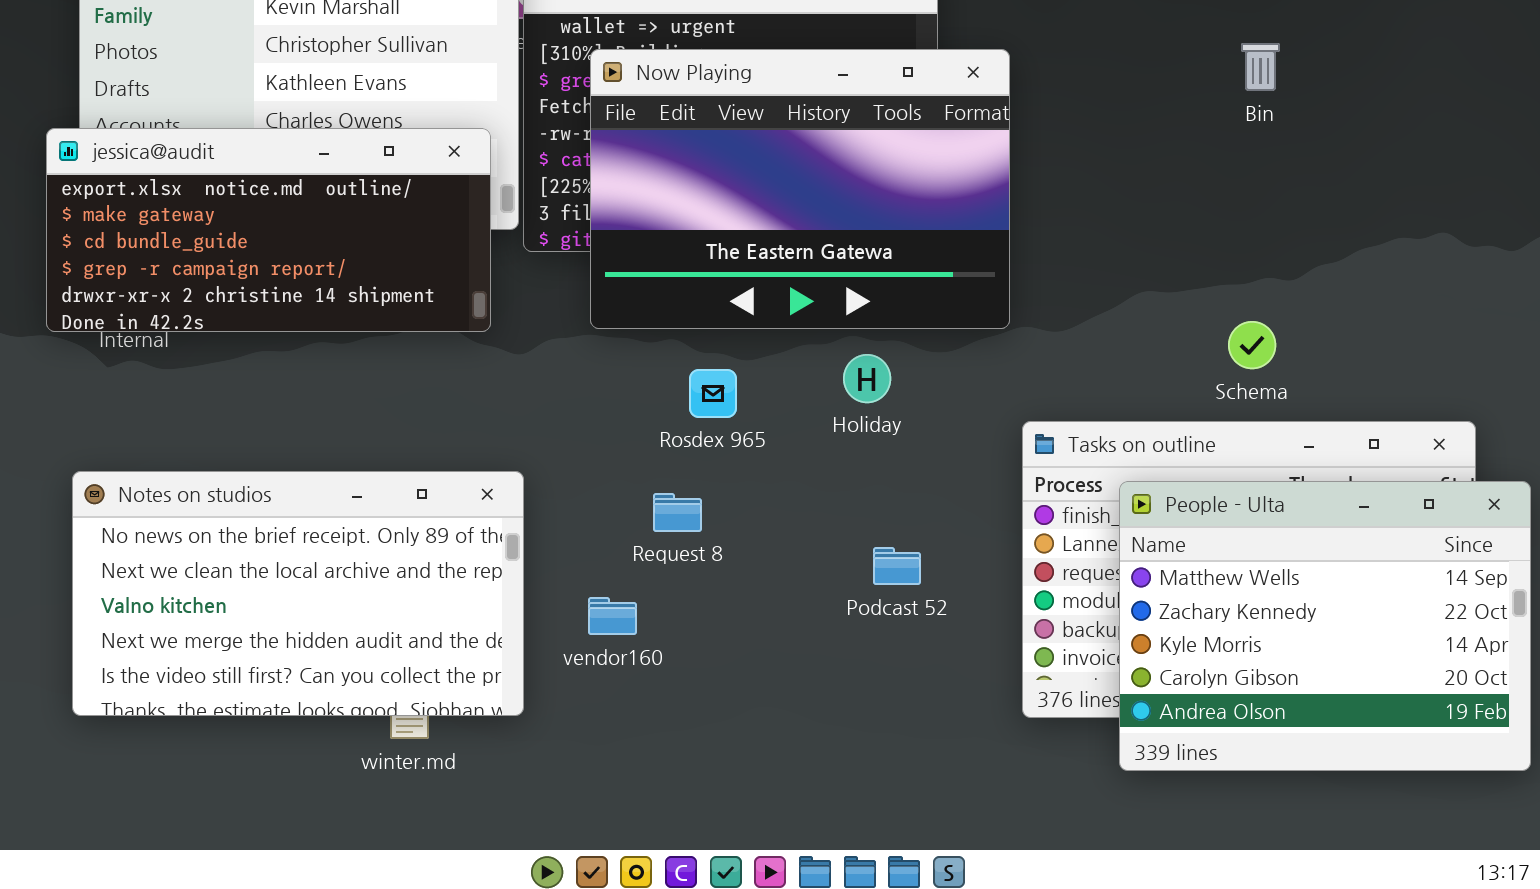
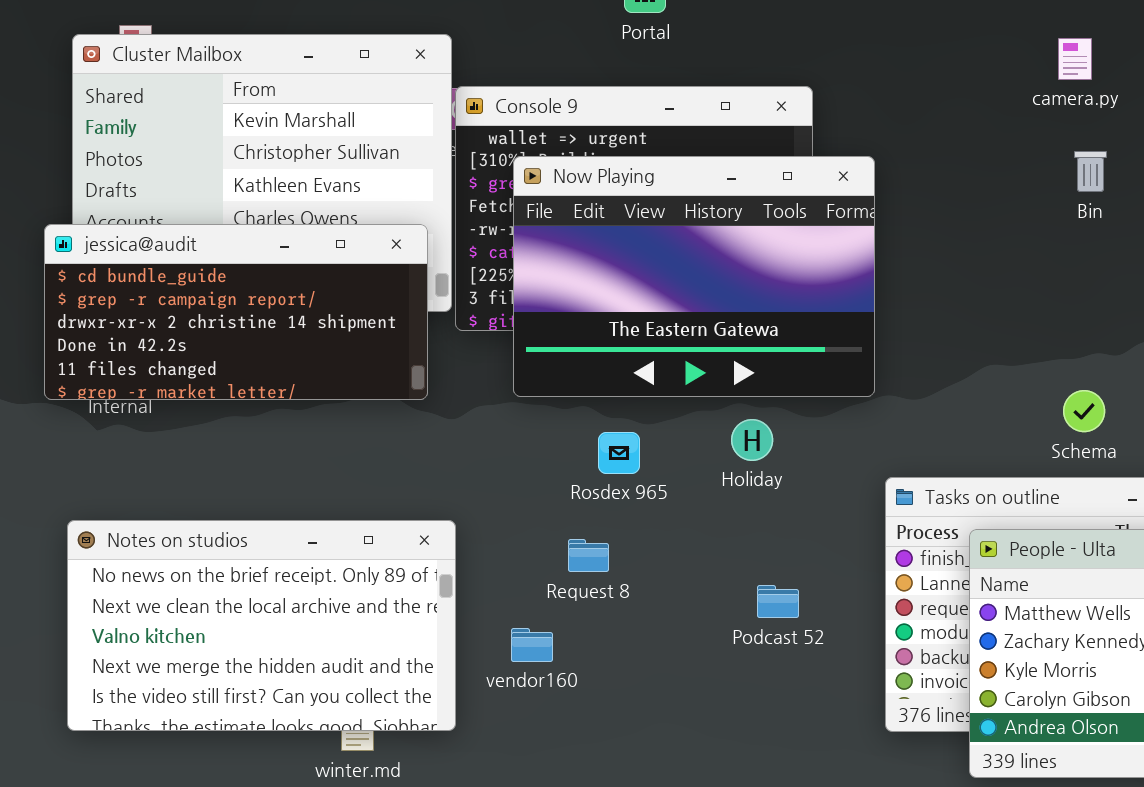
jessica@audit: [46,128,491,332] -> [44,224,428,400], scrolled down 2 rows

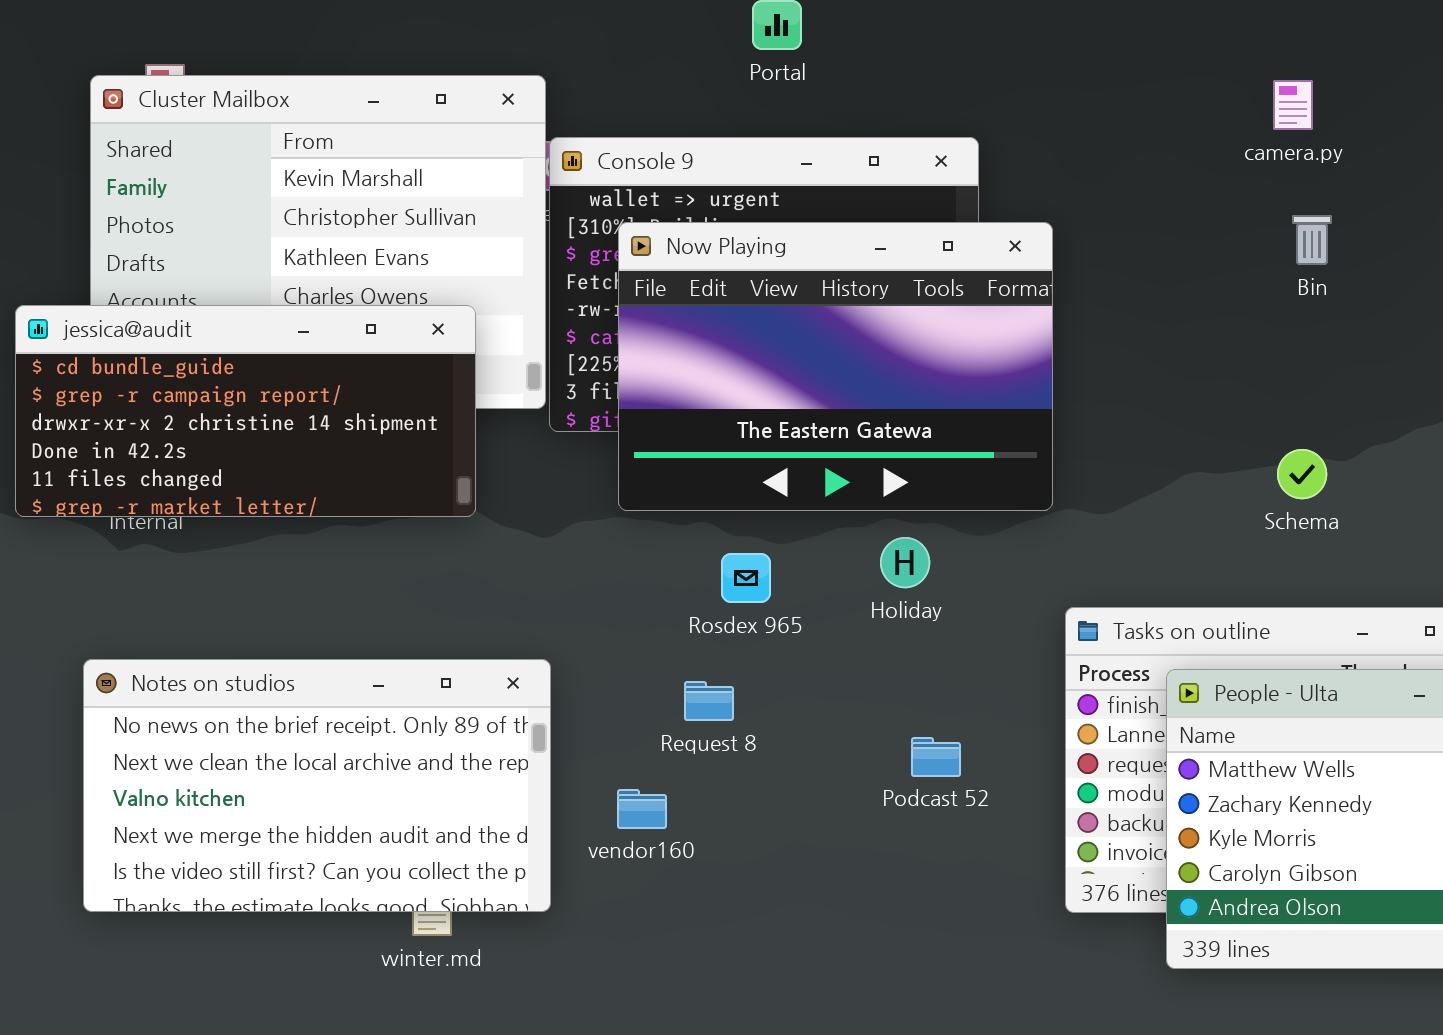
jessica@audit: [44,224,428,400] -> [15,305,476,517], moved
Schema: [1063,390,1105,432] -> [1277,449,1327,499], moved

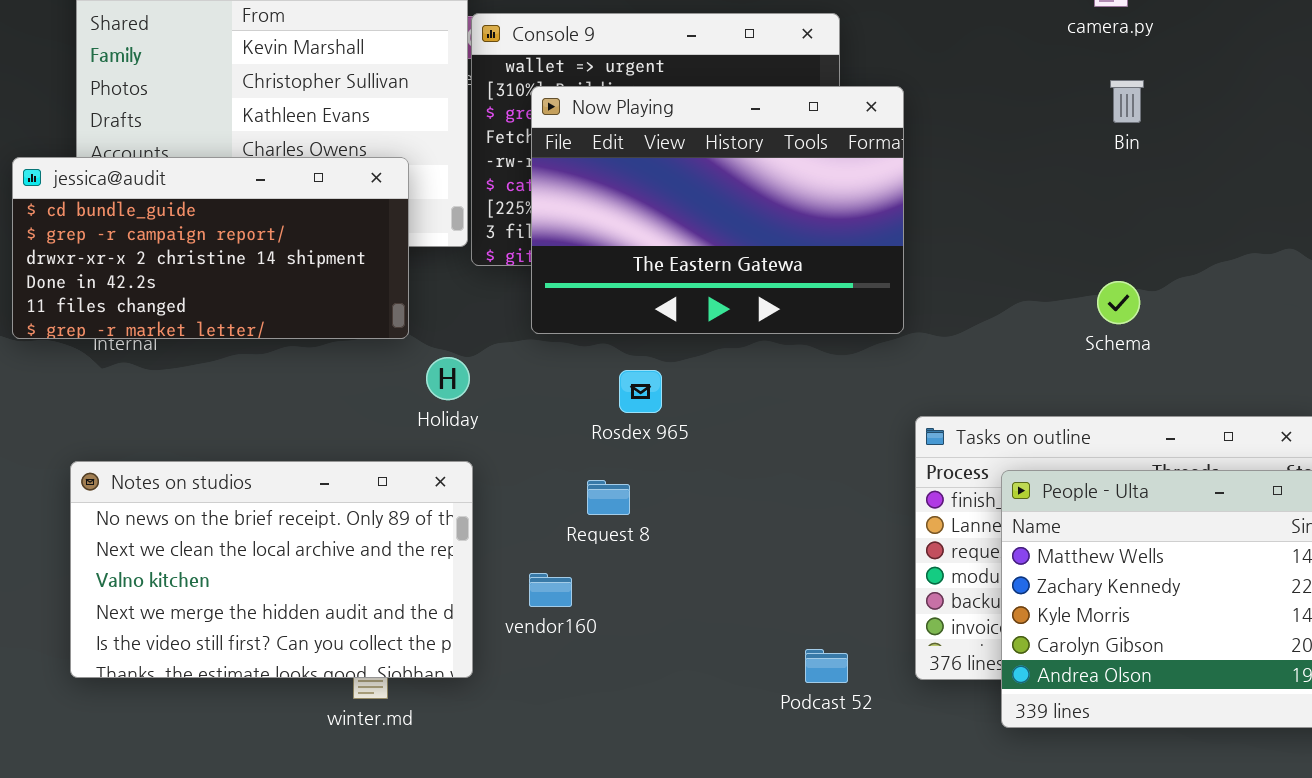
Holiday: [880,537,930,588] -> [426,357,470,400], moved
Podcast 52: [911,737,961,777] -> [805,649,848,683], moved

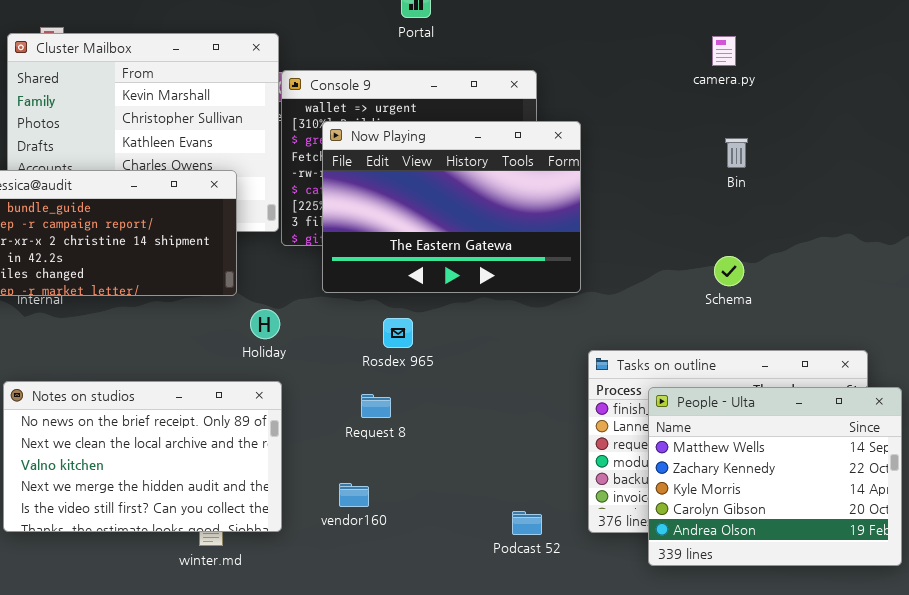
Bin: [1110,80,1144,123] -> [725,138,748,168], moved
vendor160: [529,573,572,607] -> [339,483,369,507], moved

